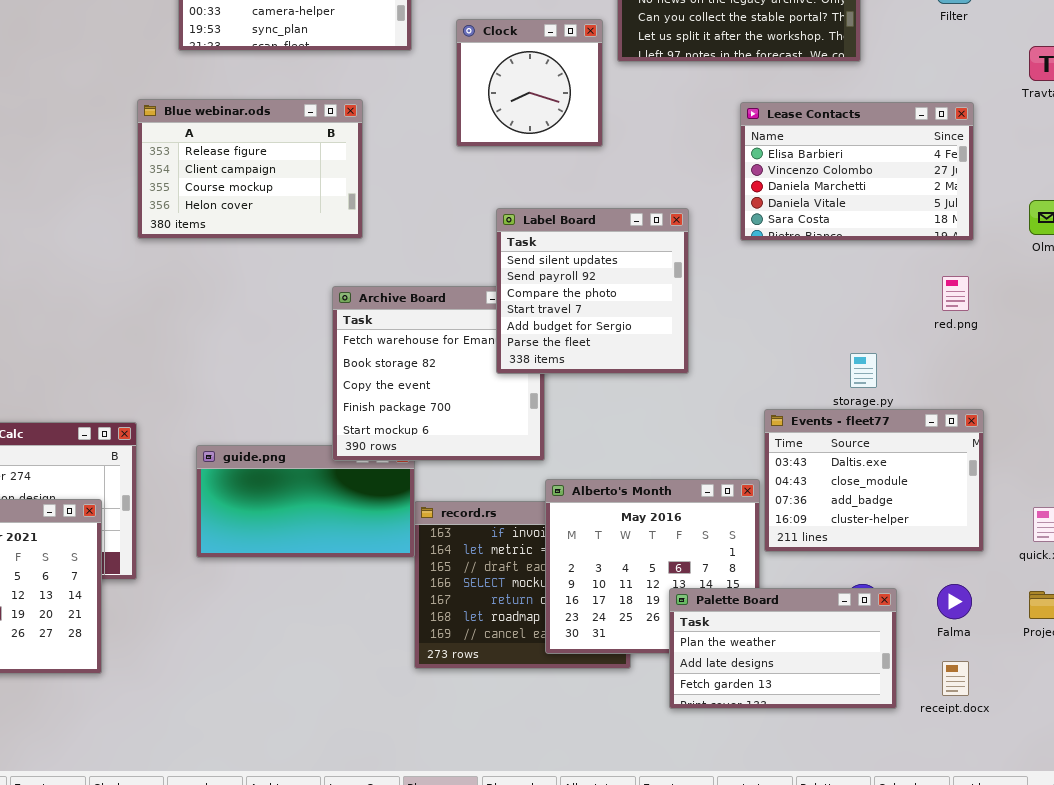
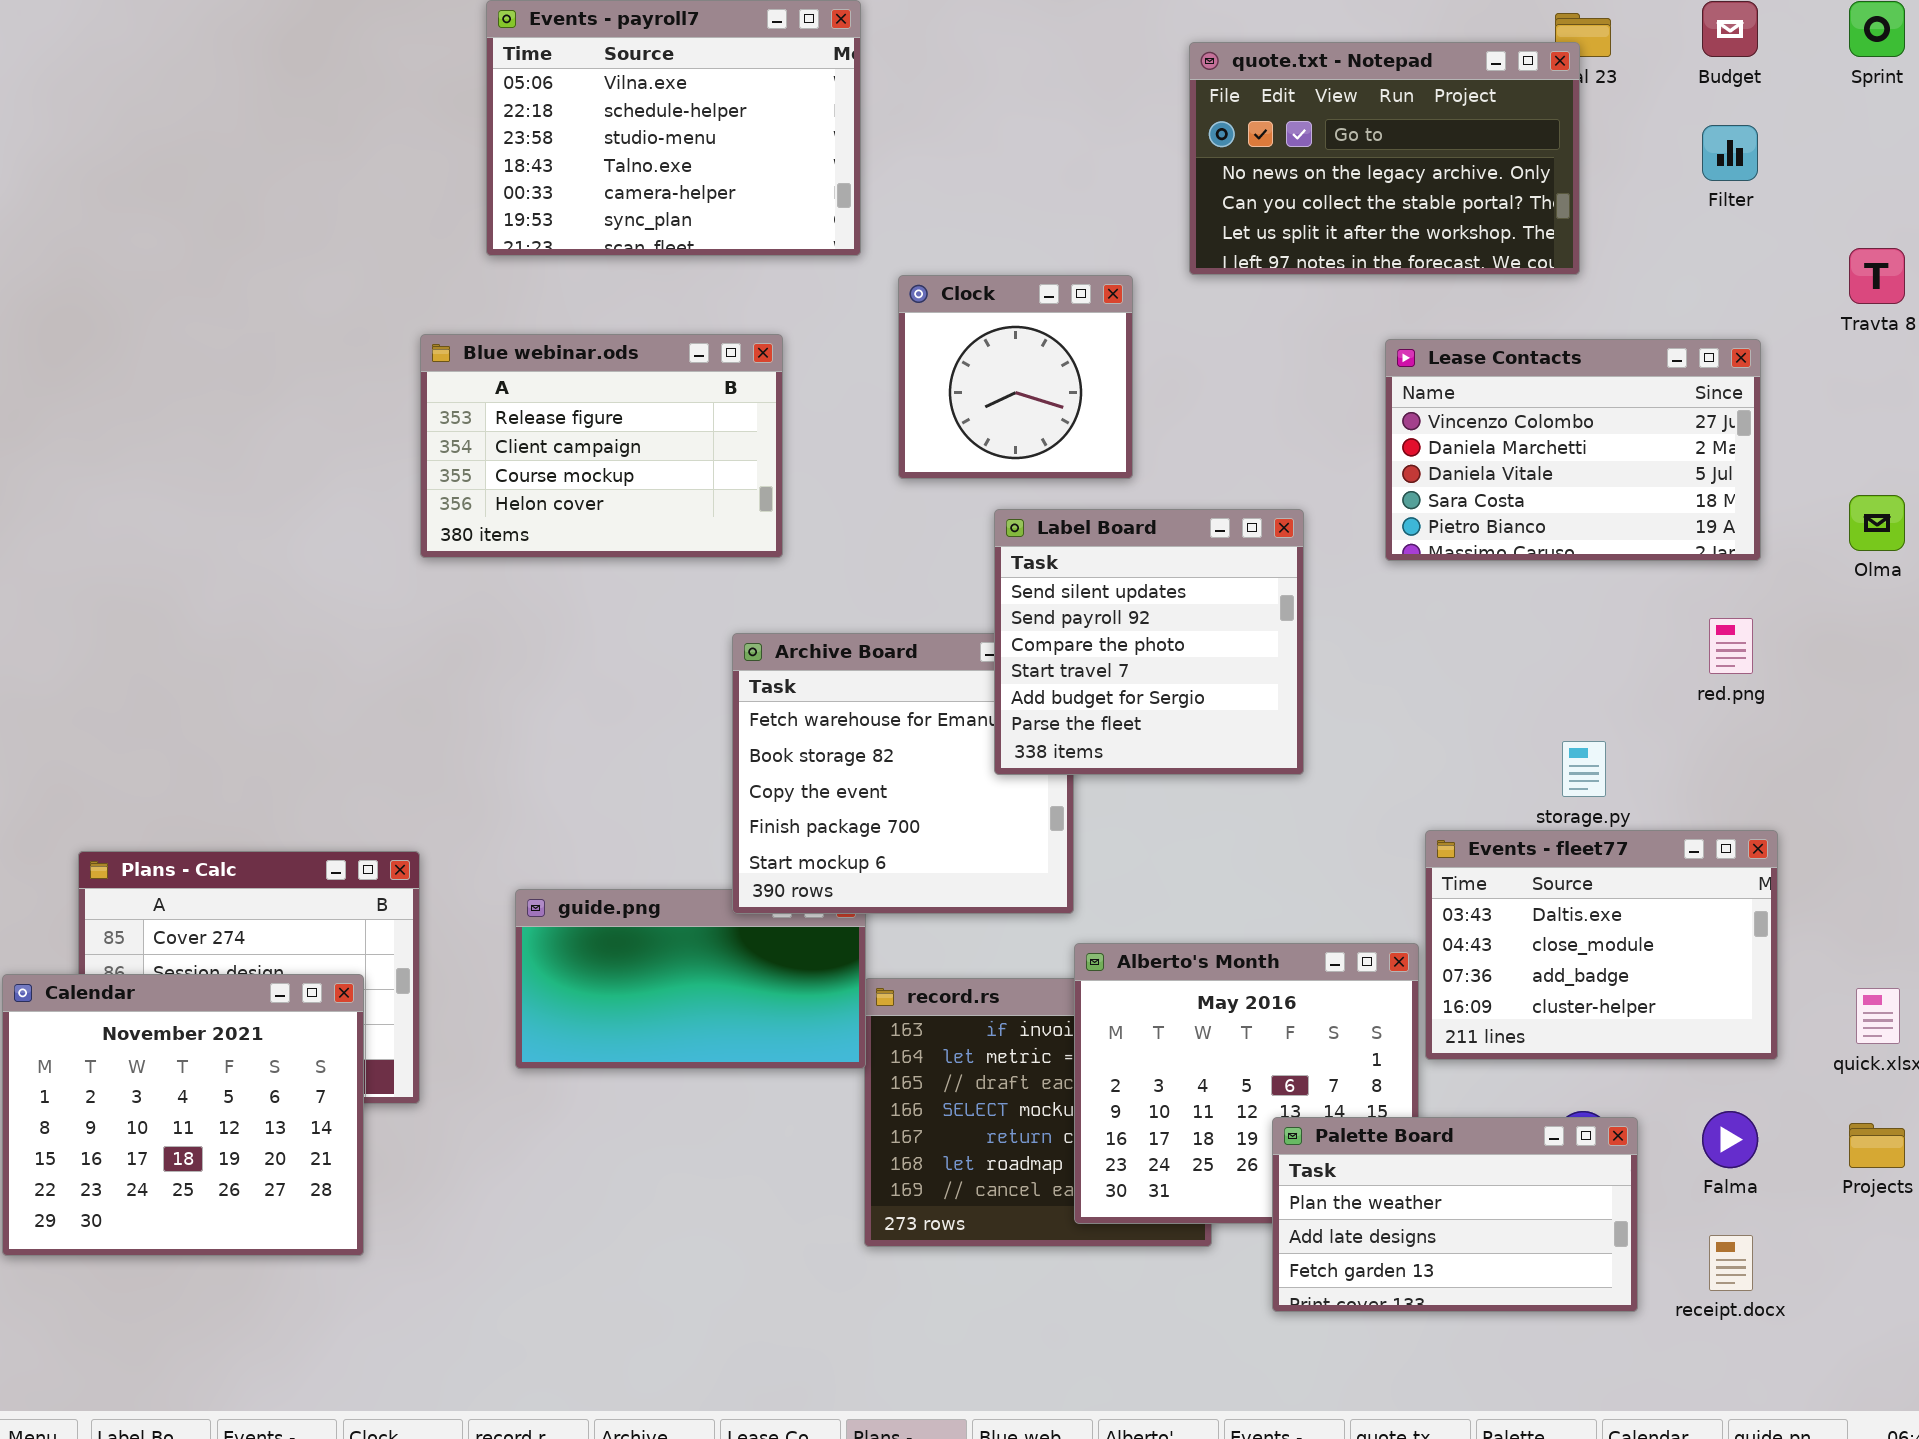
Clock: [456,19,603,147] -> [898,275,1133,479], moved
Lease Contacts: [740,102,974,241] -> [1385,339,1761,561], scrolled down 1 row

